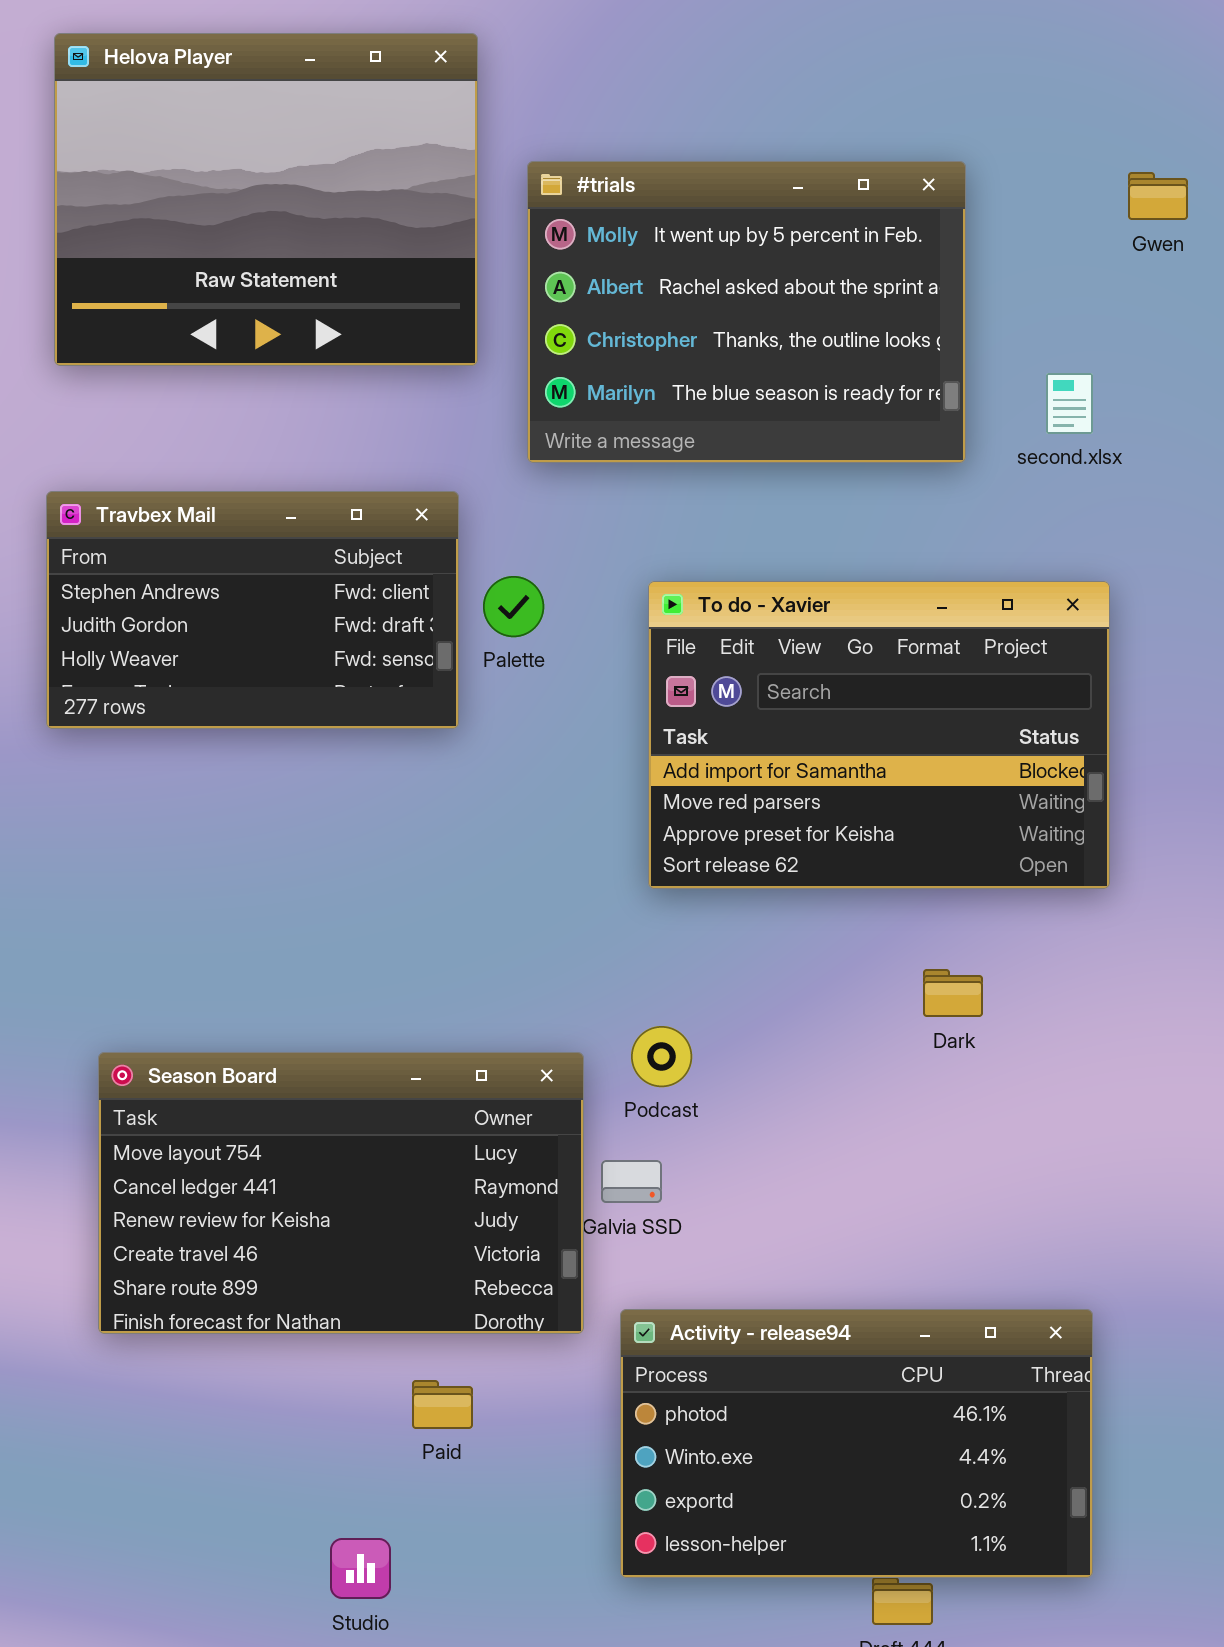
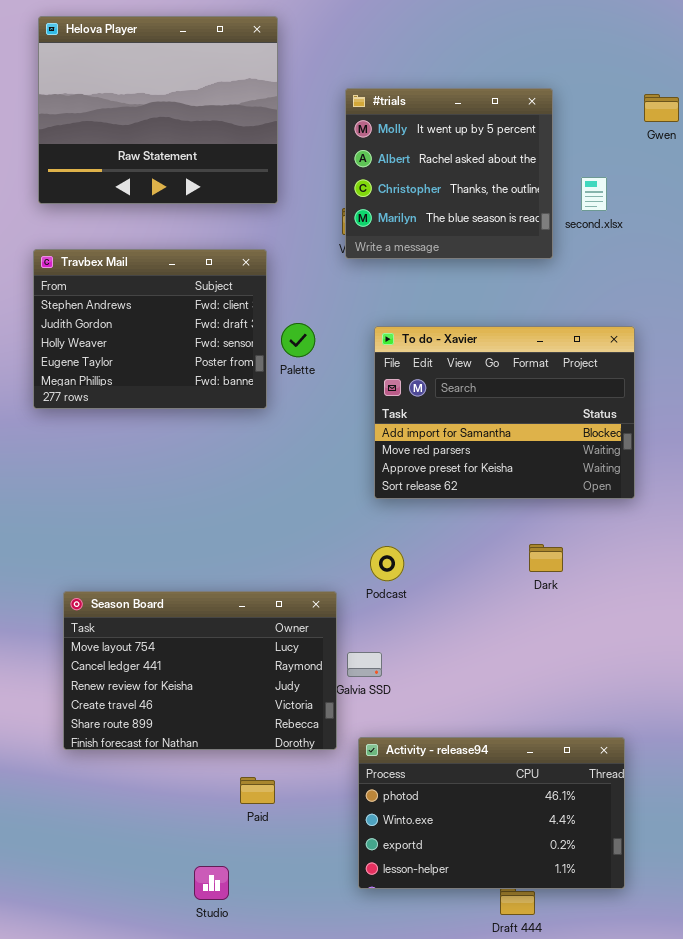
#trials: [527,161,966,463] -> [345,88,553,259], resized
second.xlsx: [1046,373,1093,434] -> [581,177,607,211], moved
Travbex Mail: [46,491,459,729] -> [33,249,267,409], resized
Podcast: [631,1026,692,1087] -> [370,546,404,581], moved

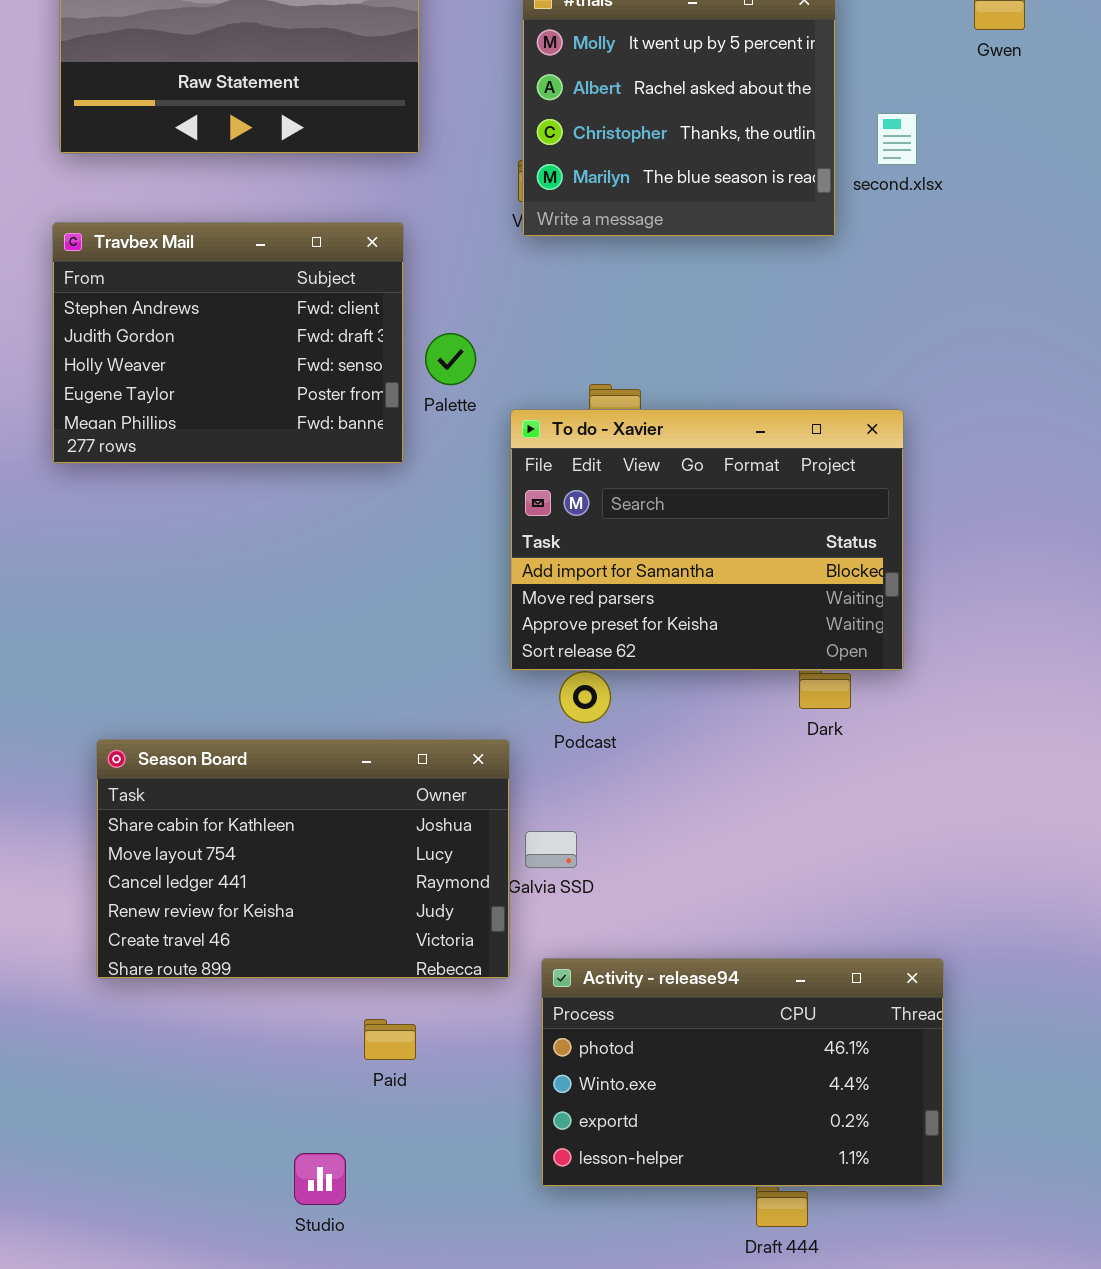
To do - Xavier: [374,326,635,499] -> [510,409,904,671], moved
Season Board: [63,591,337,750] -> [96,739,510,979], scrolled up 1 row

